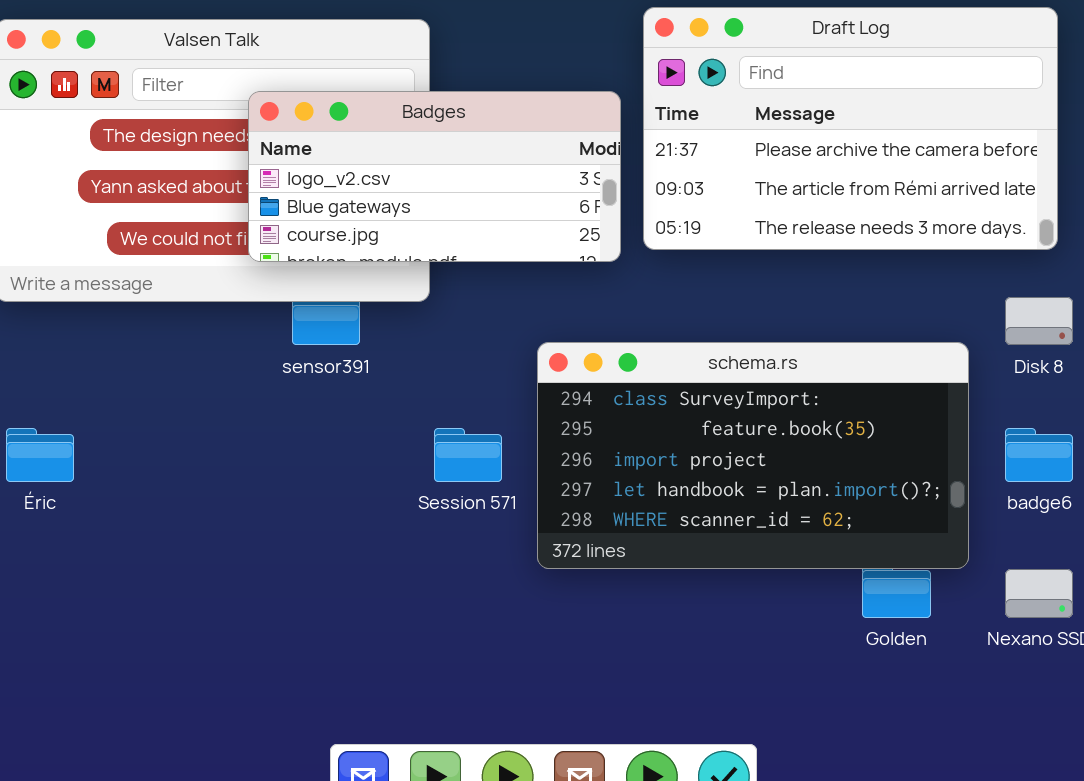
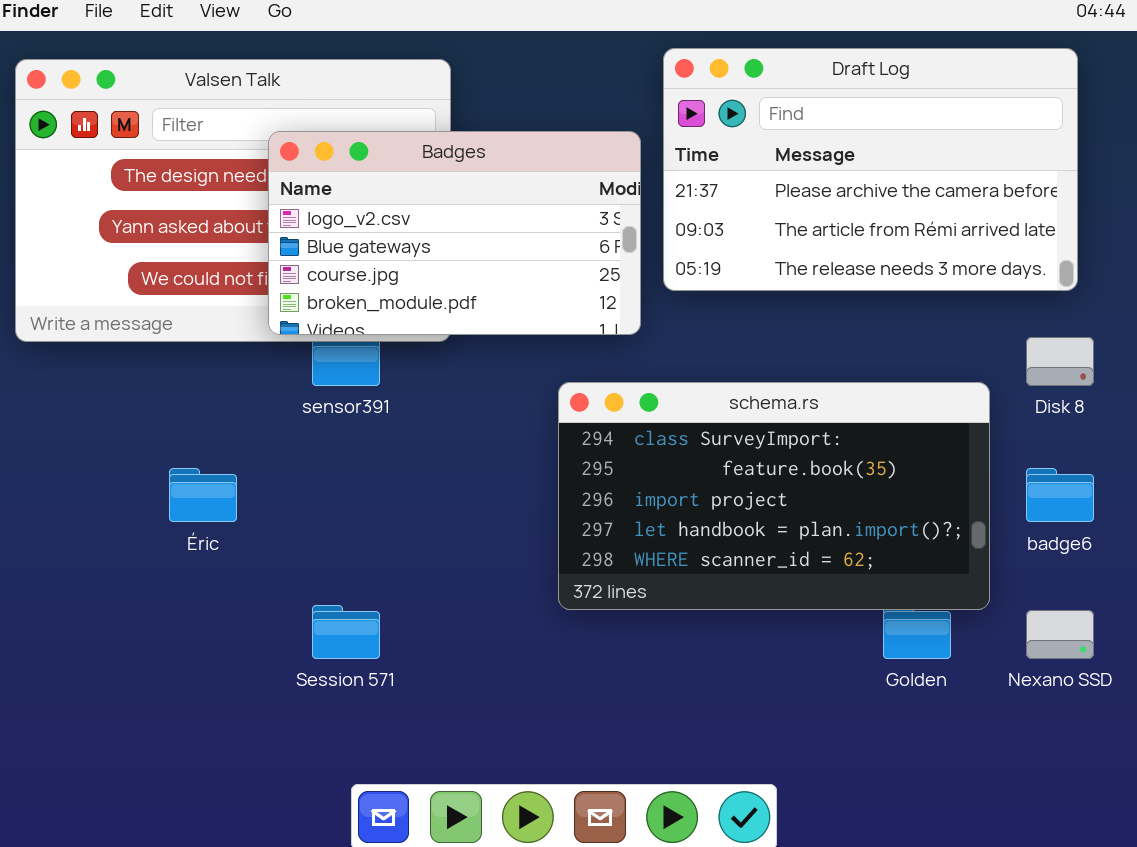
Badges: [248,91,621,262] -> [268,131,641,335], resized
Éric: [6,428,74,482] -> [169,468,237,522], moved
Session 571: [434,428,502,482] -> [312,605,380,659], moved

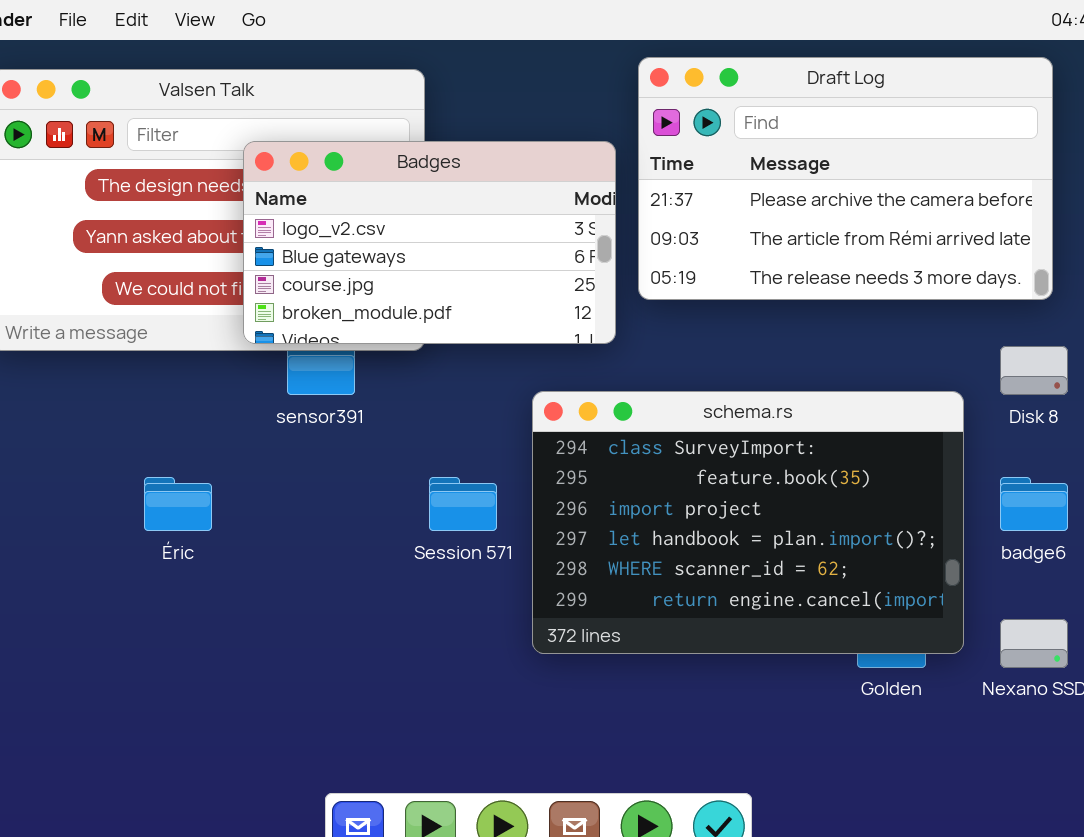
schema.rs: [558,382,990,610] -> [532,391,964,654], resized
Session 571: [312,605,380,659] -> [429,477,497,531], moved

